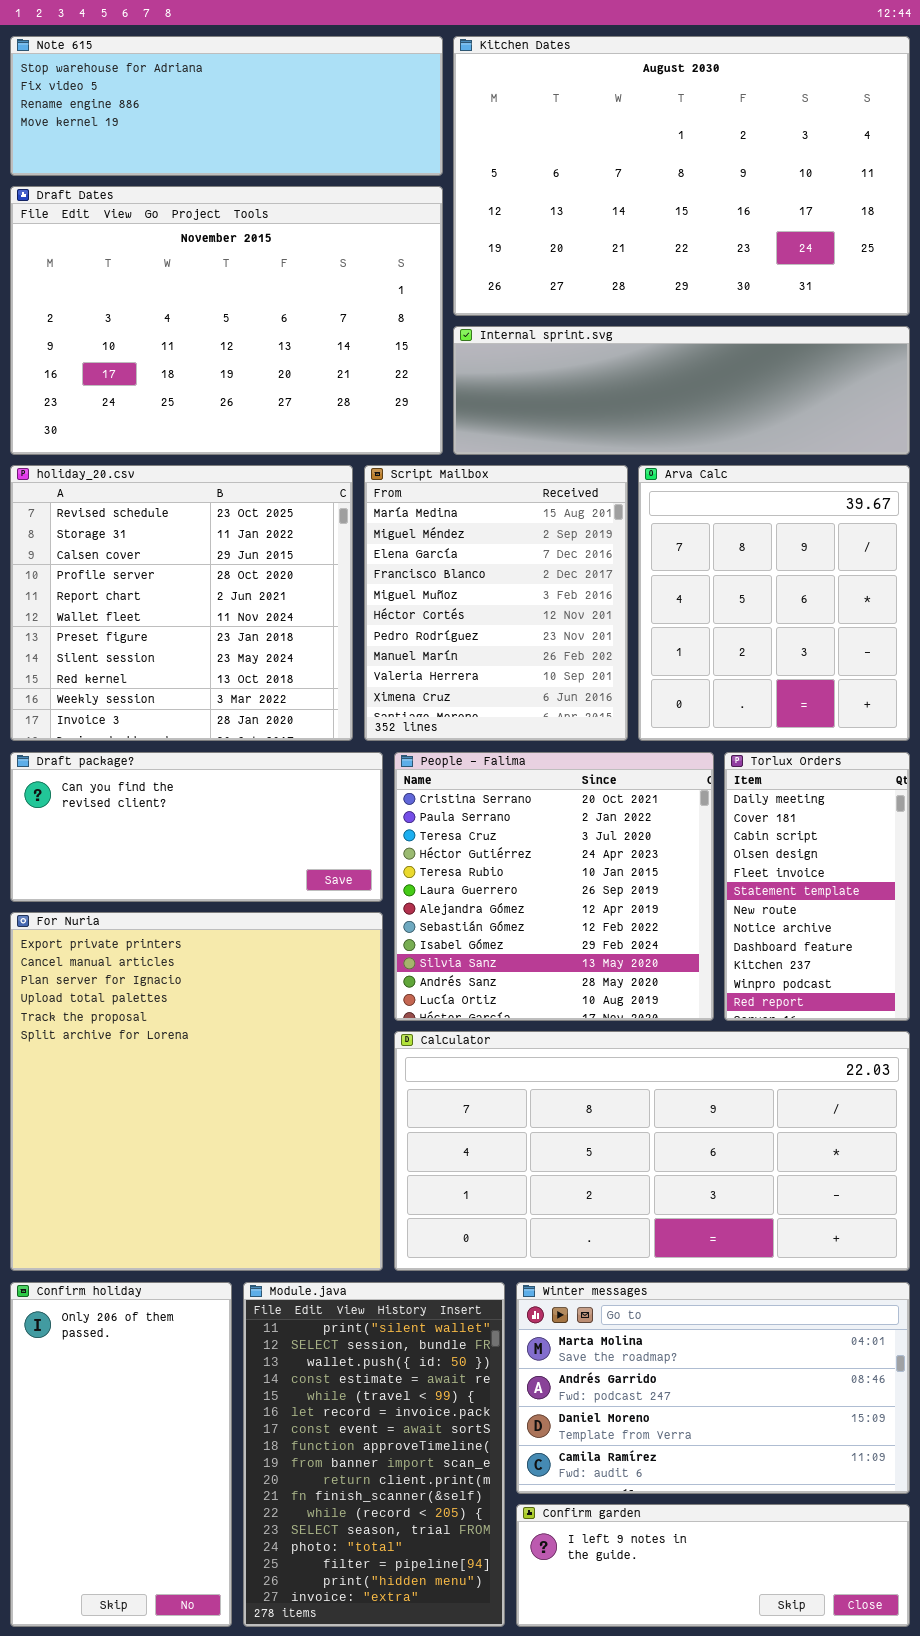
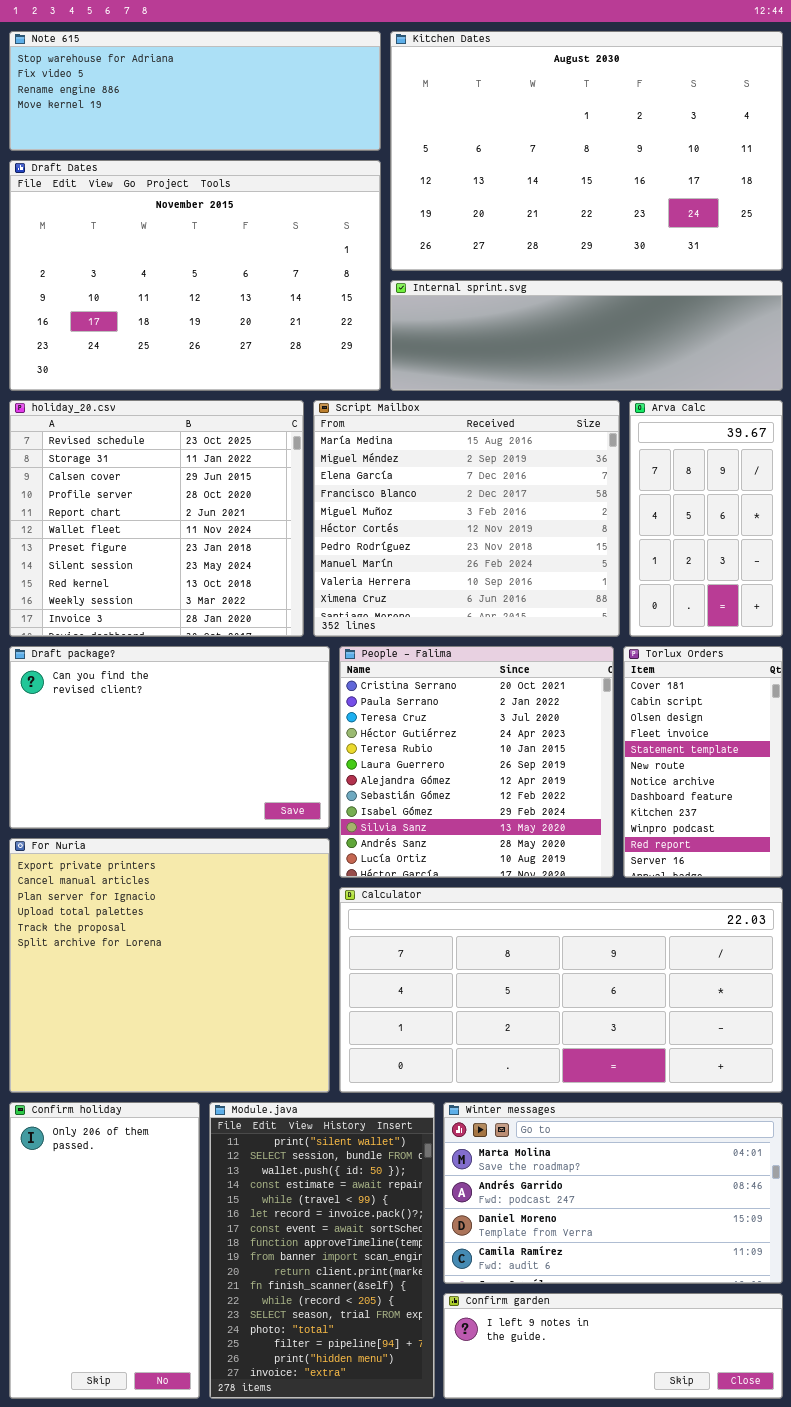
Script Mailbox: [364,465,628,741] -> [313,400,620,637], resized
Arva Calc: [638,465,910,741] -> [629,400,783,637], resized
Draft package?: [10,752,383,902] -> [9,646,330,829], resized
Torlux Orders: [724,752,910,1021] -> [623,646,783,878], scrolled down 1 row
For Nuria: [10,912,383,1271] -> [9,838,330,1093], resized

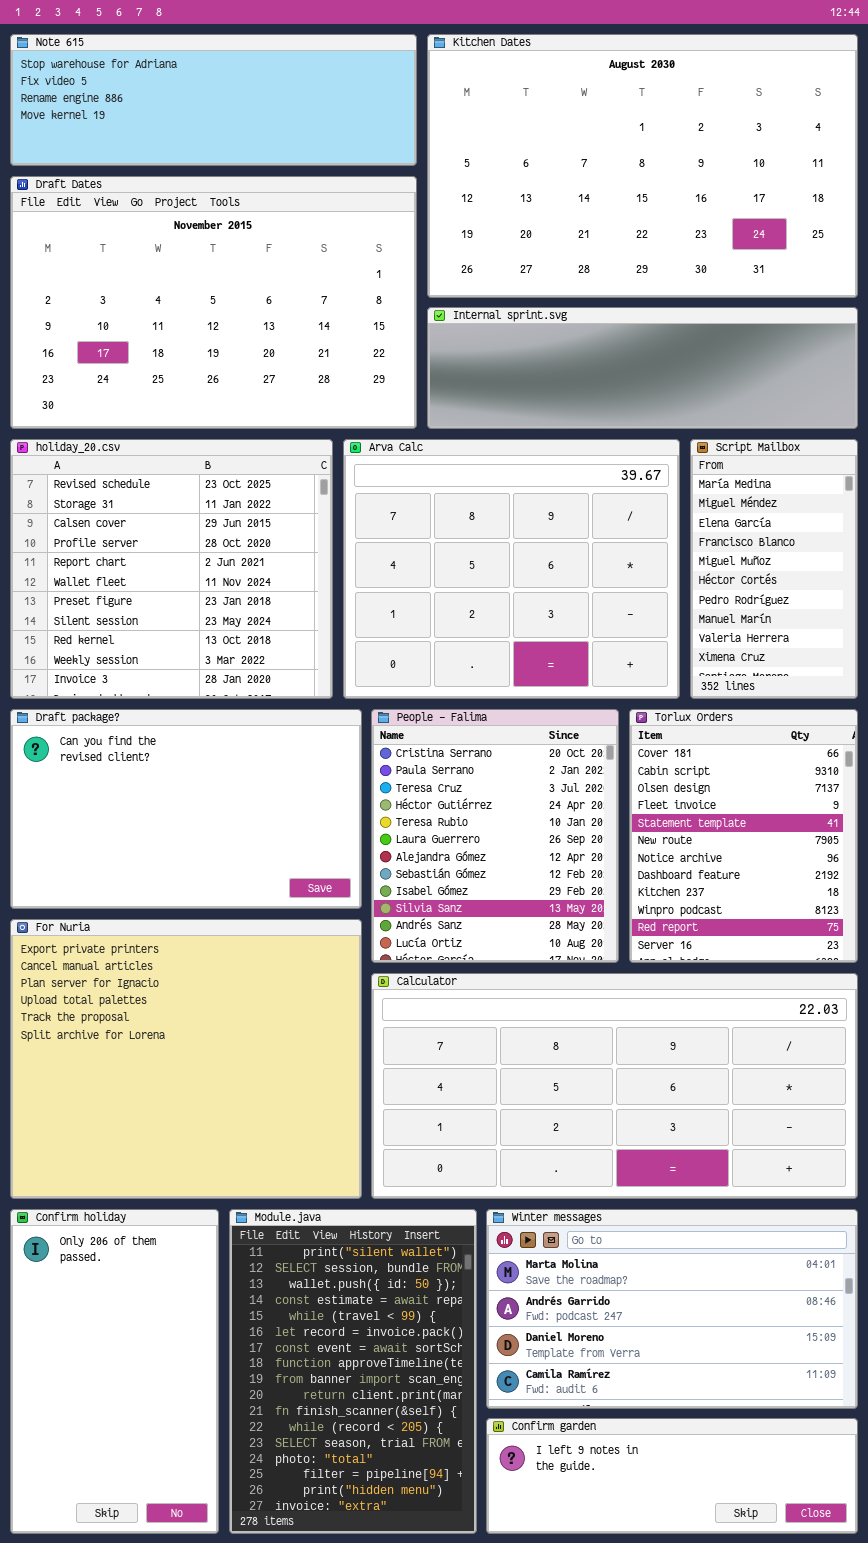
Script Mailbox: [313,400,620,637] -> [690,439,858,699], moved, resized
Arva Calc: [629,400,783,637] -> [343,439,680,699], moved, resized
People - Falima: [339,646,614,878] -> [371,709,619,963], resized
Torlux Orders: [623,646,783,878] -> [629,709,858,963], resized

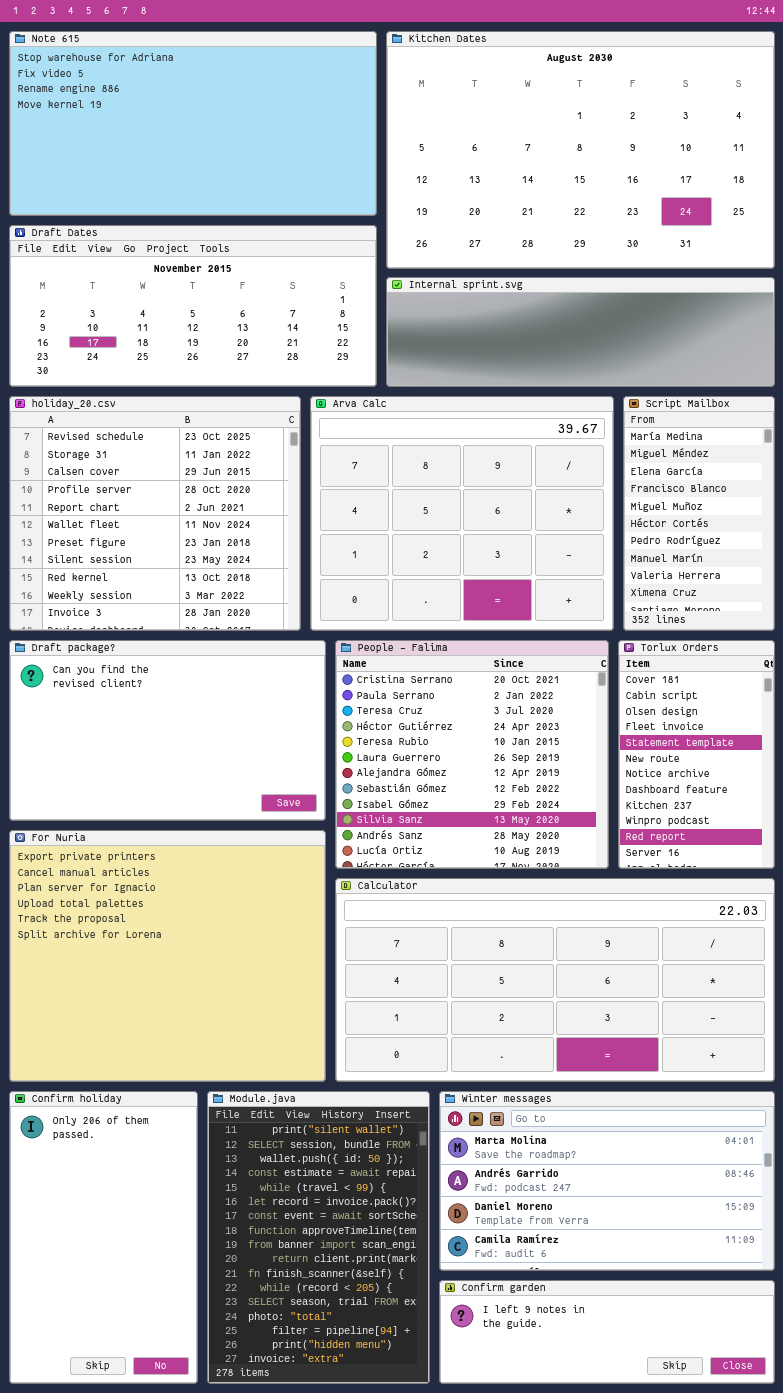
Note 615: [10,34,417,166] -> [9,31,377,216], resized
Draft Dates: [10,176,417,429] -> [9,225,377,387], resized
People - Falima: [371,709,619,963] -> [335,640,609,869], resized
Torlux Orders: [629,709,858,963] -> [618,640,775,869], resized

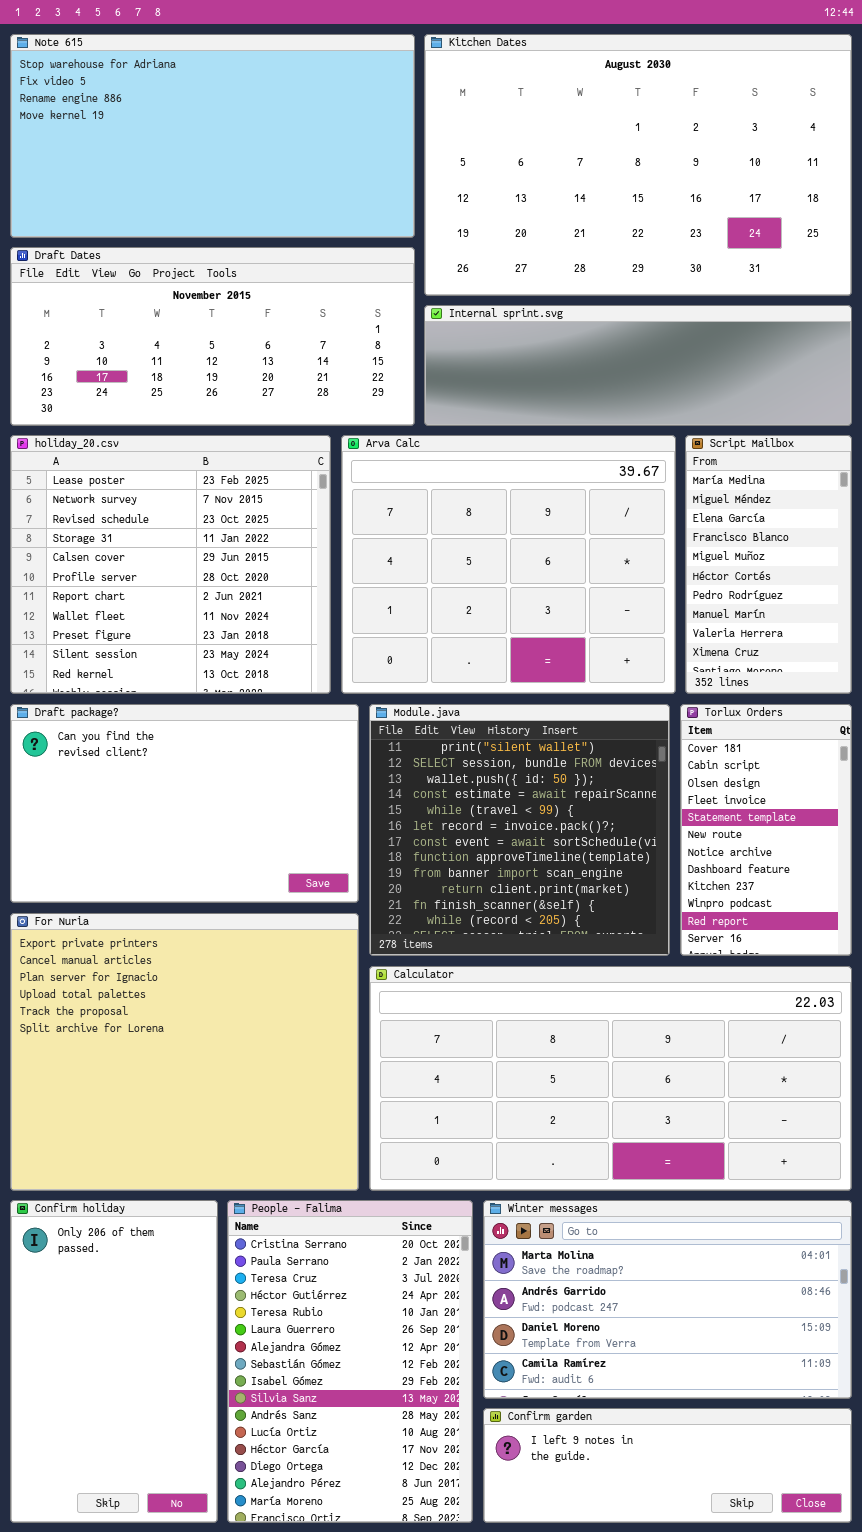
holiday_20.csv: [9,396,301,631] -> [10,435,331,694], scrolled up 2 rows
People - Falima: [335,640,609,869] -> [227,1200,473,1523], moved, resized
Module.java: [207,1091,430,1384] -> [369,704,670,956], moved, resized

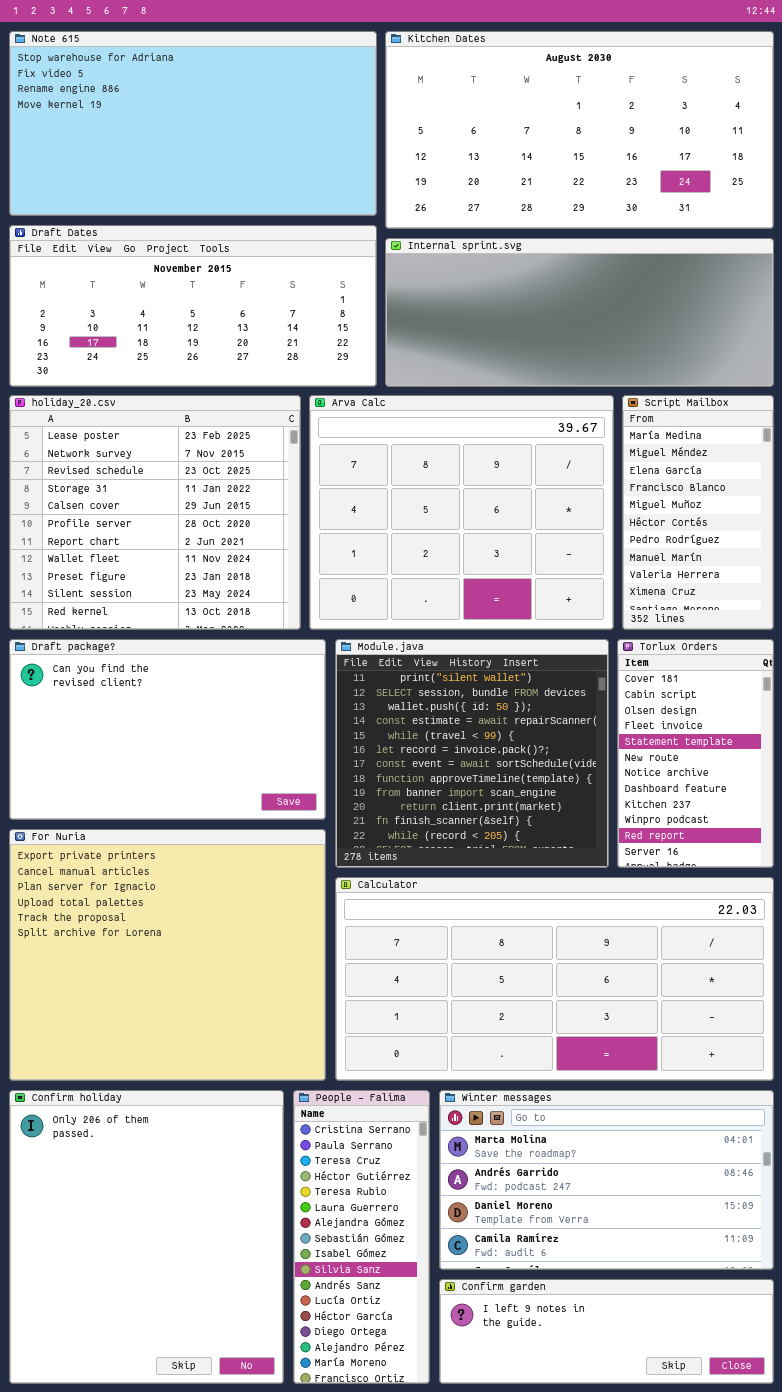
Kitchen Dates: [424,34,852,296] -> [385,31,774,229], resized
Internal sprint.svg: [424,305,852,426] -> [385,238,774,387], resized
Confirm holiday: [10,1200,218,1523] -> [9,1090,284,1384], resized
People - Falima: [227,1200,473,1523] -> [293,1090,430,1384], resized

